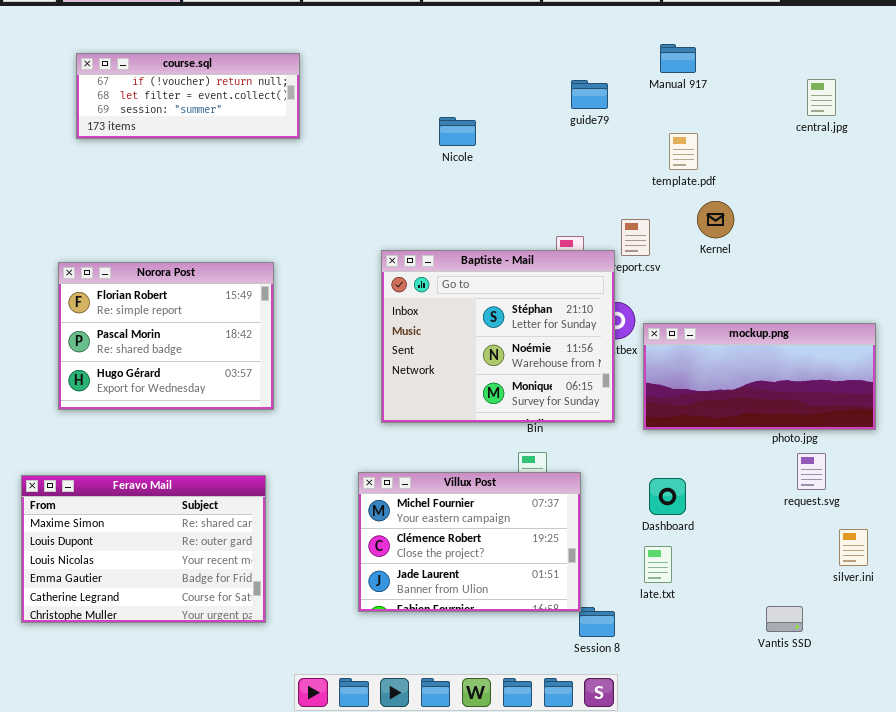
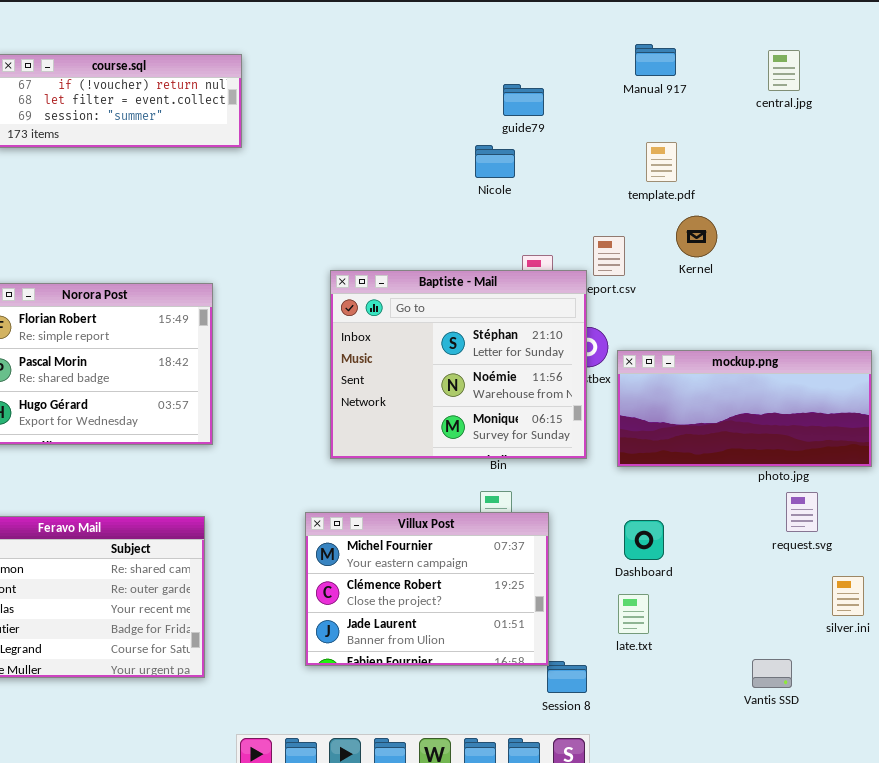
central.jpg: [807,79,836,116] -> [768,50,800,91], moved
guide79: [571,80,608,109] -> [503,84,544,116], moved
Nicole: [439,117,476,146] -> [475,145,515,178], moved

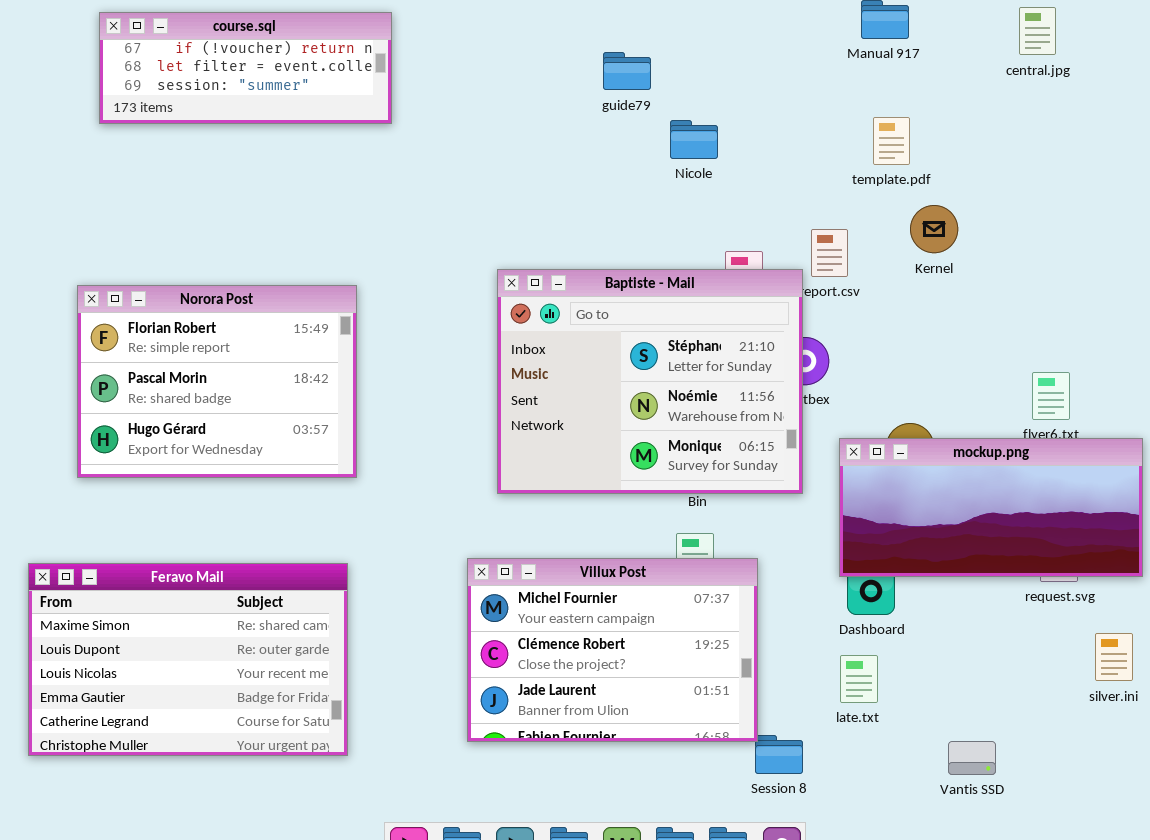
guide79: [503,84,544,116] -> [603,52,651,90], moved
mockup.png: [617,350,872,467] -> [839,438,1143,577], moved
Vantis SSD: [752,659,792,688] -> [948,741,996,775], moved

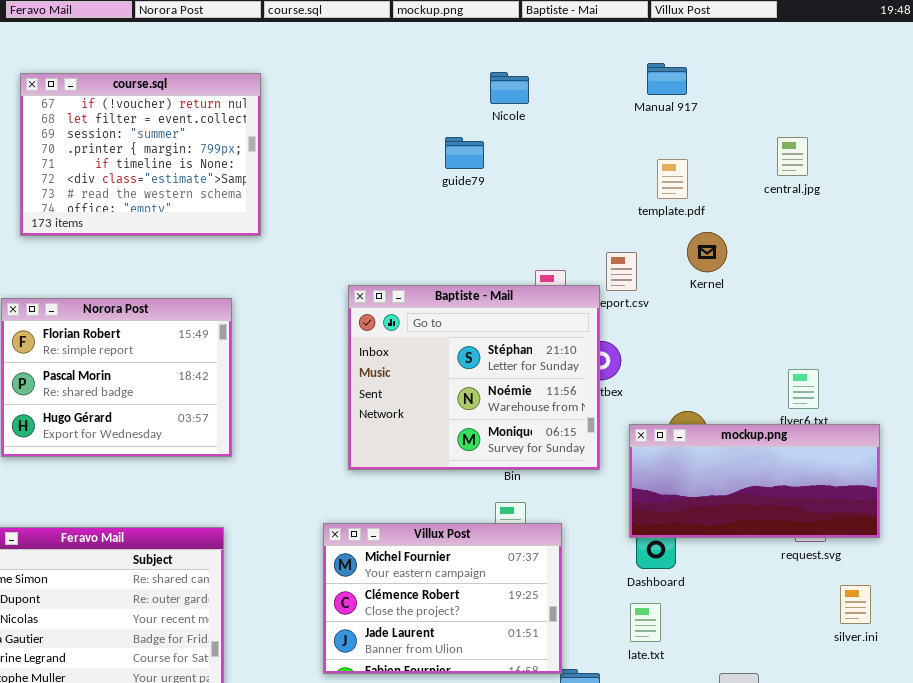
central.jpg: [1019,7,1056,55] -> [777,137,808,176], moved
course.sql: [99,12,392,124] -> [20,73,261,236], resized
guide79: [603,52,651,90] -> [445,137,484,169], moved
Nicole: [670,120,718,159] -> [490,72,529,104], moved

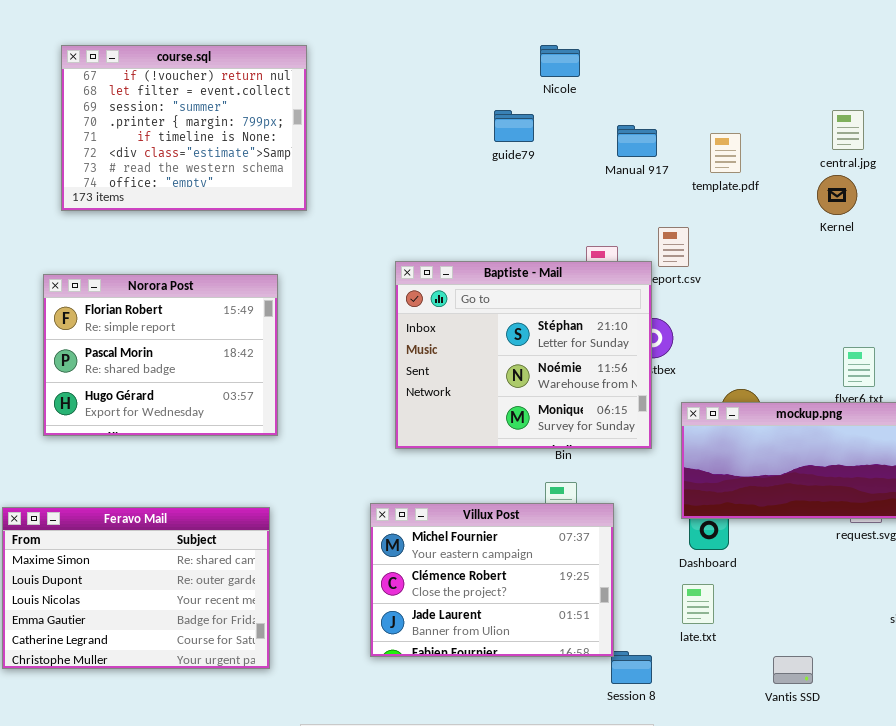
Manual 917: [647,63,687,95] -> [617,125,657,157], moved
Kernel: [687,232,727,272] -> [817,175,857,215], moved

